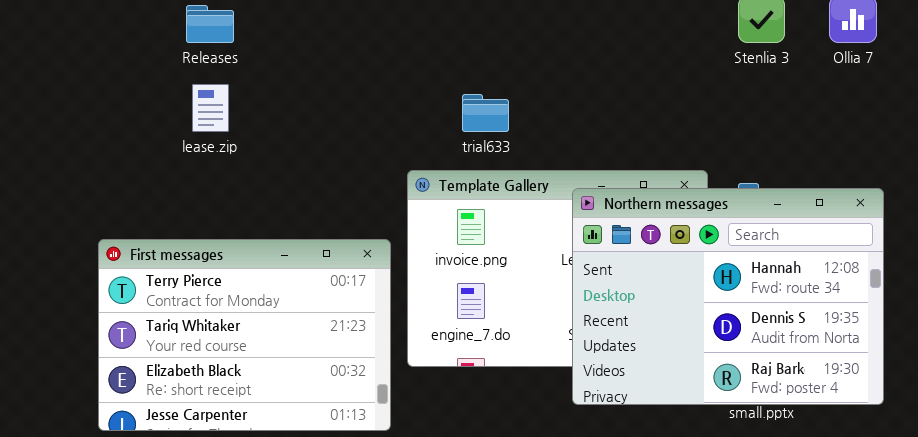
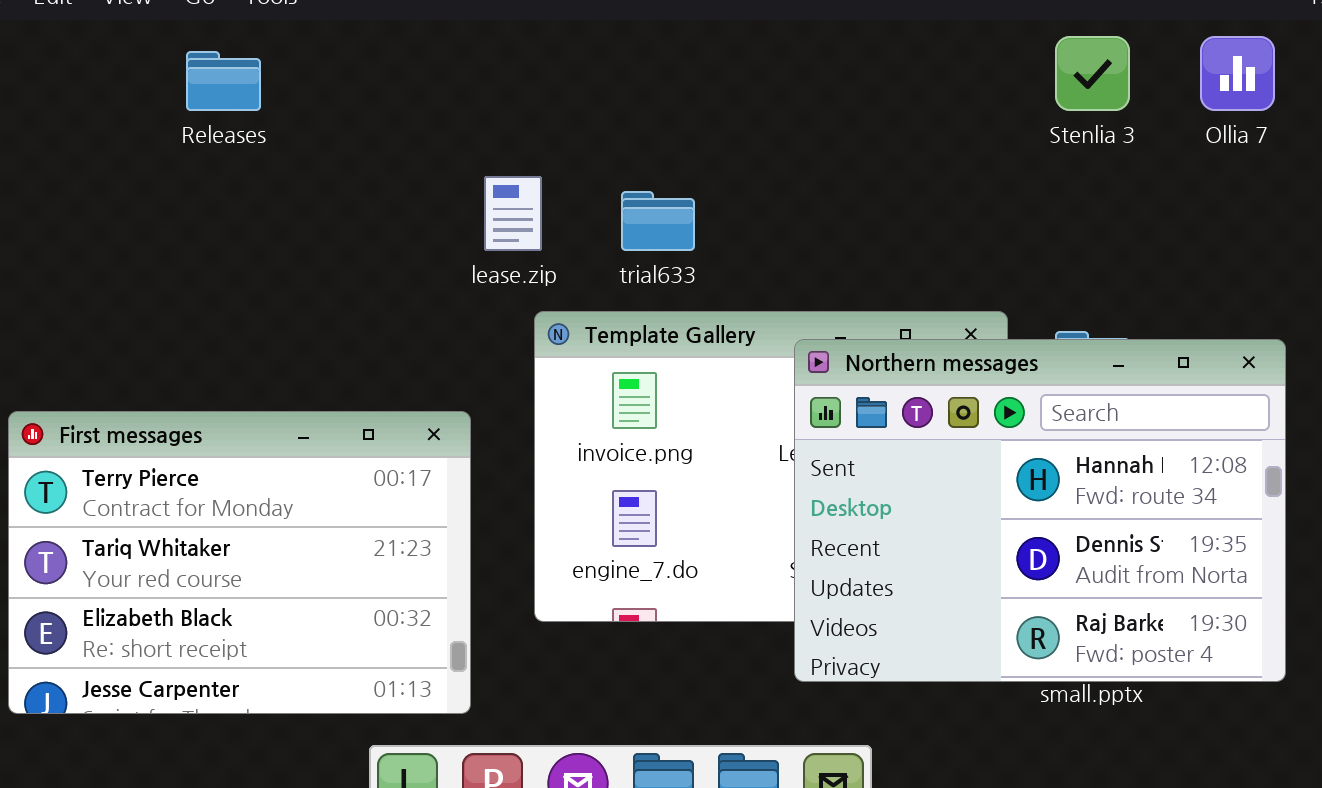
lease.zip: [192,84,229,132] -> [484,176,542,251], moved
First messages: [98,239,391,431] -> [8,411,471,714], moved

